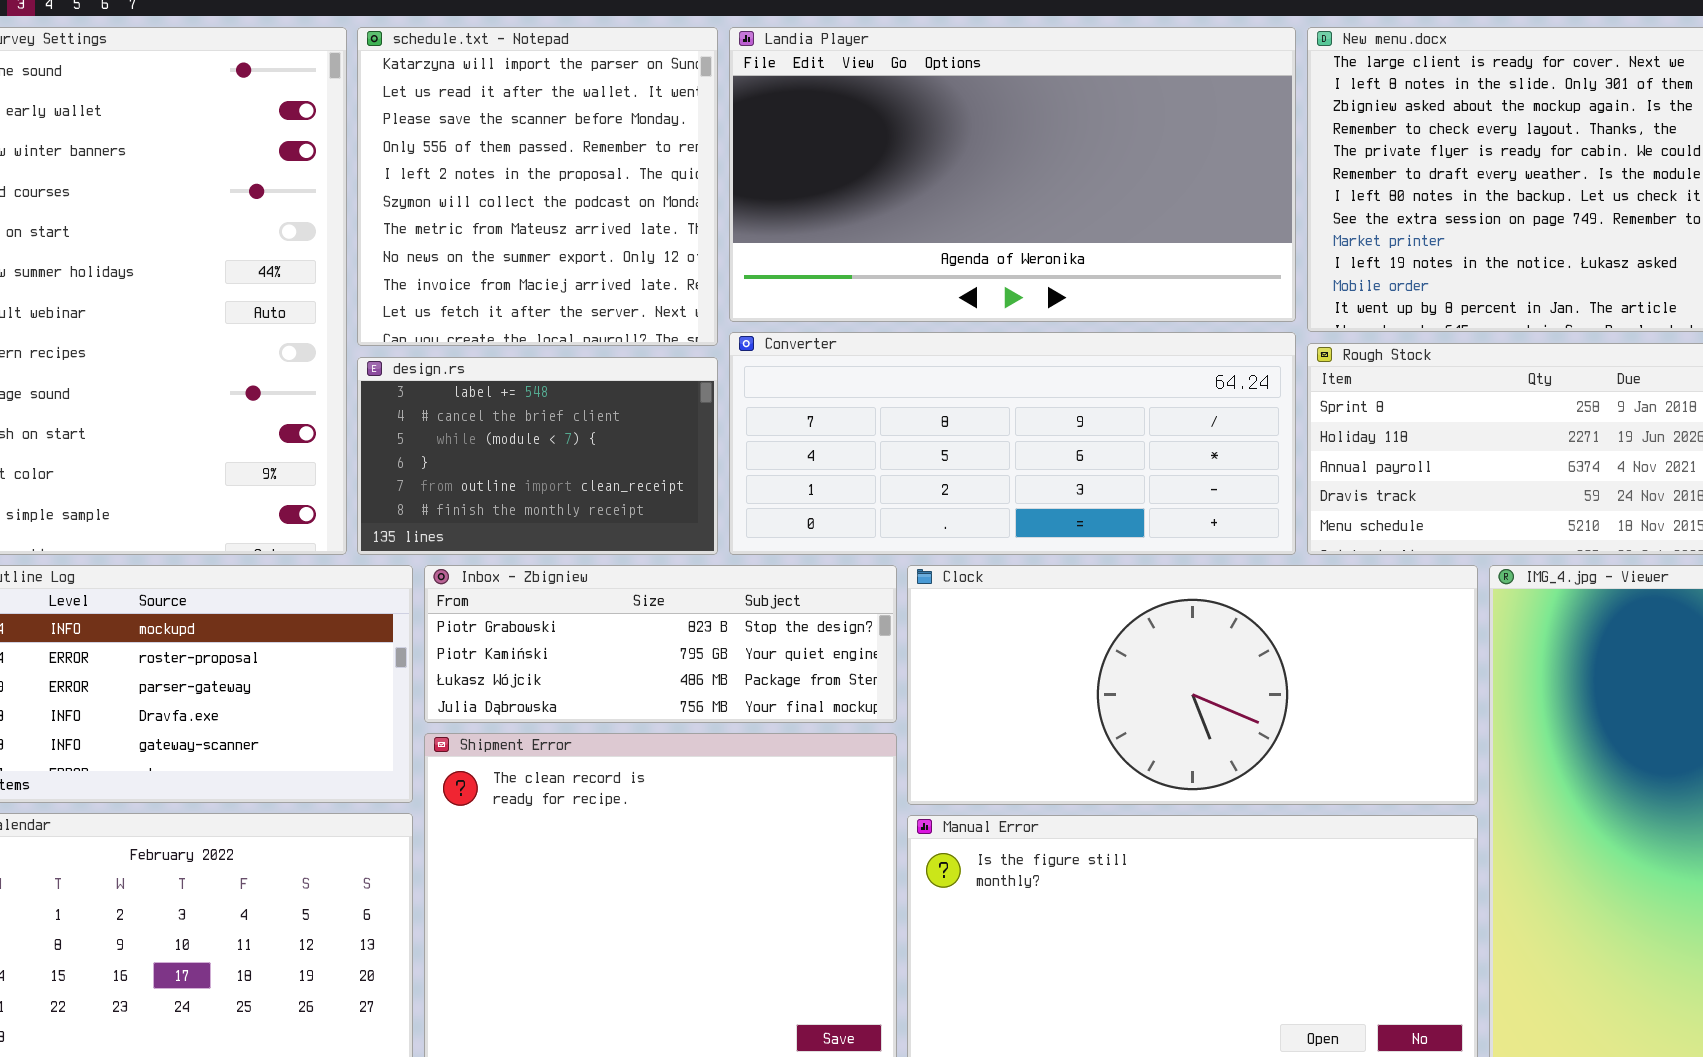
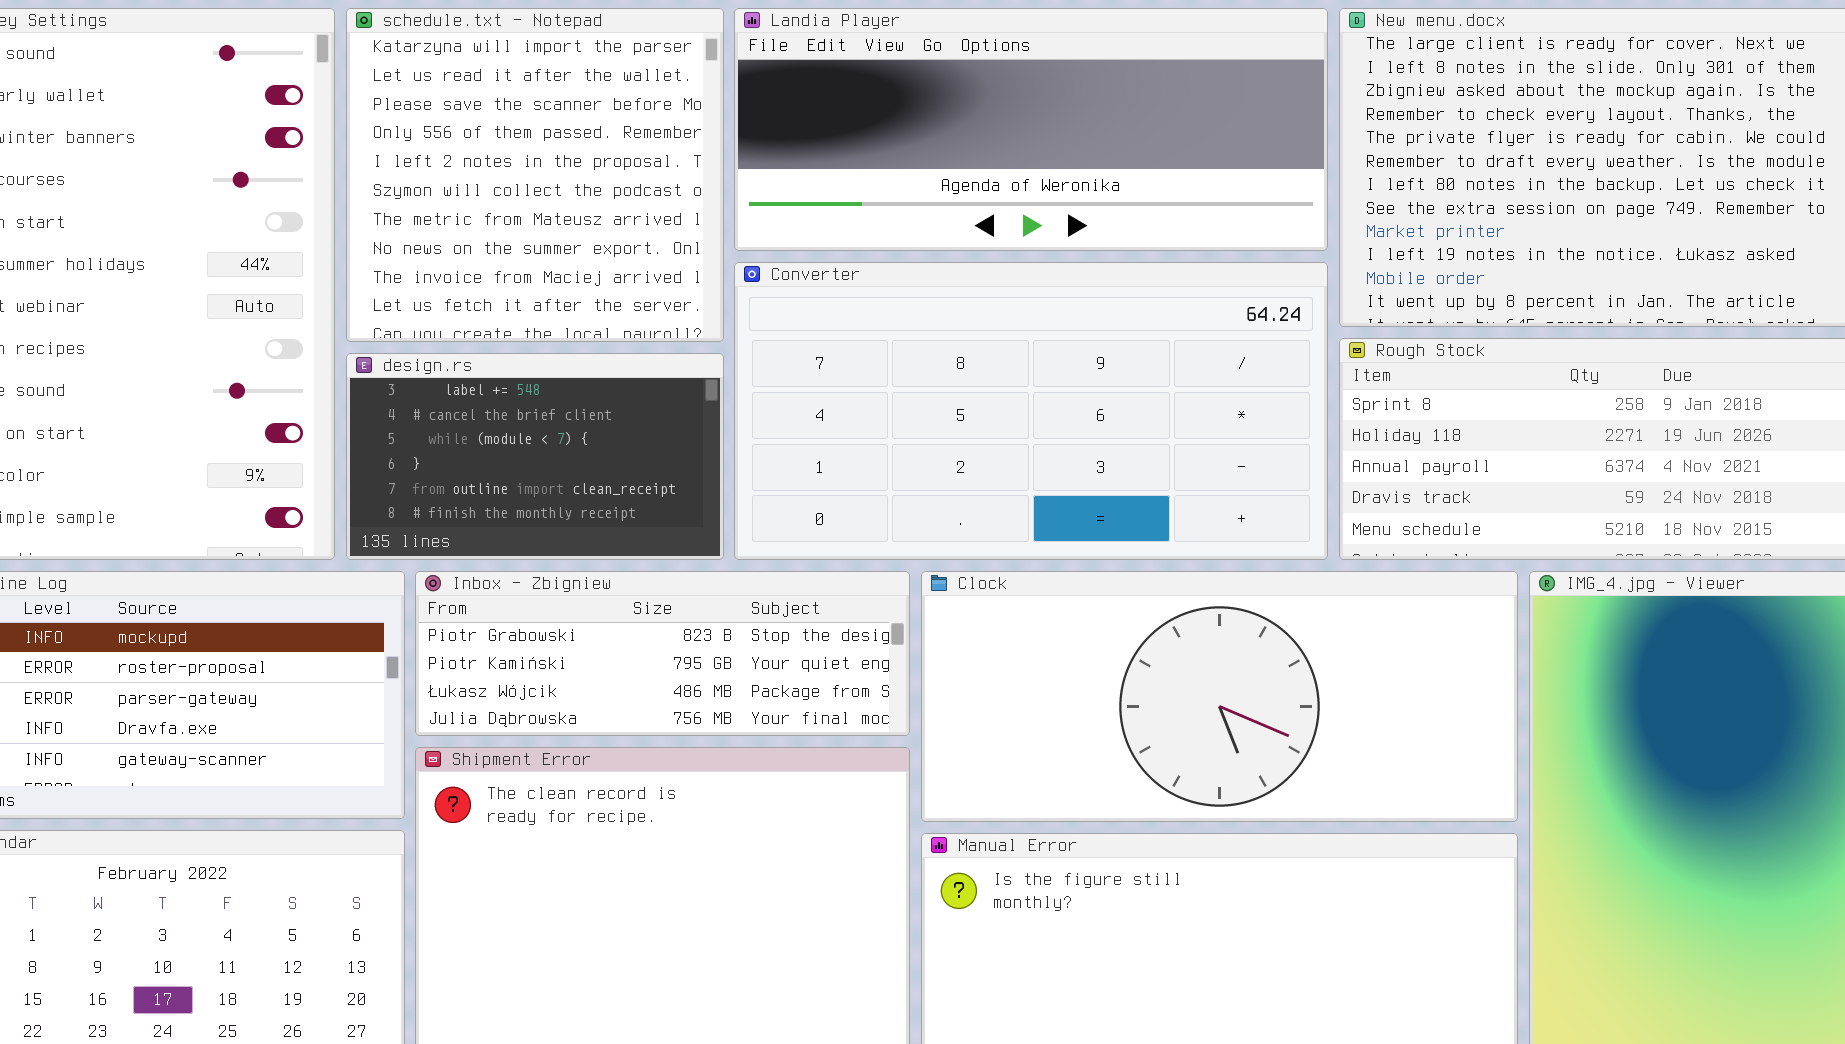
Landia Player: [729,27,1296,322] -> [734,8,1328,251], resized
Converter: [729,332,1296,555] -> [734,262,1328,560], resized

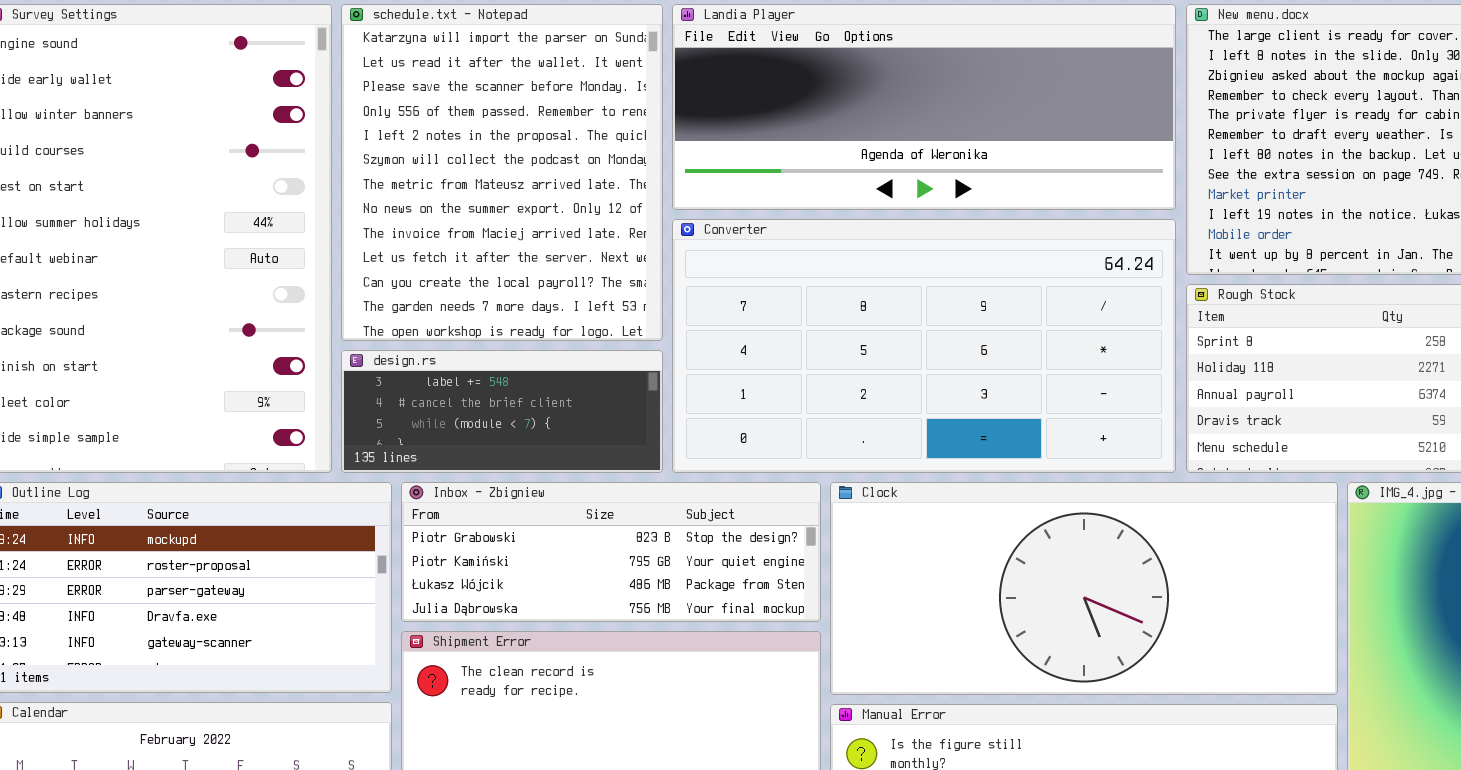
schedule.txt - Notepad: [346,8,724,342] -> [341,4,663,341], resized
design.rs: [346,353,724,560] -> [341,350,663,473], resized

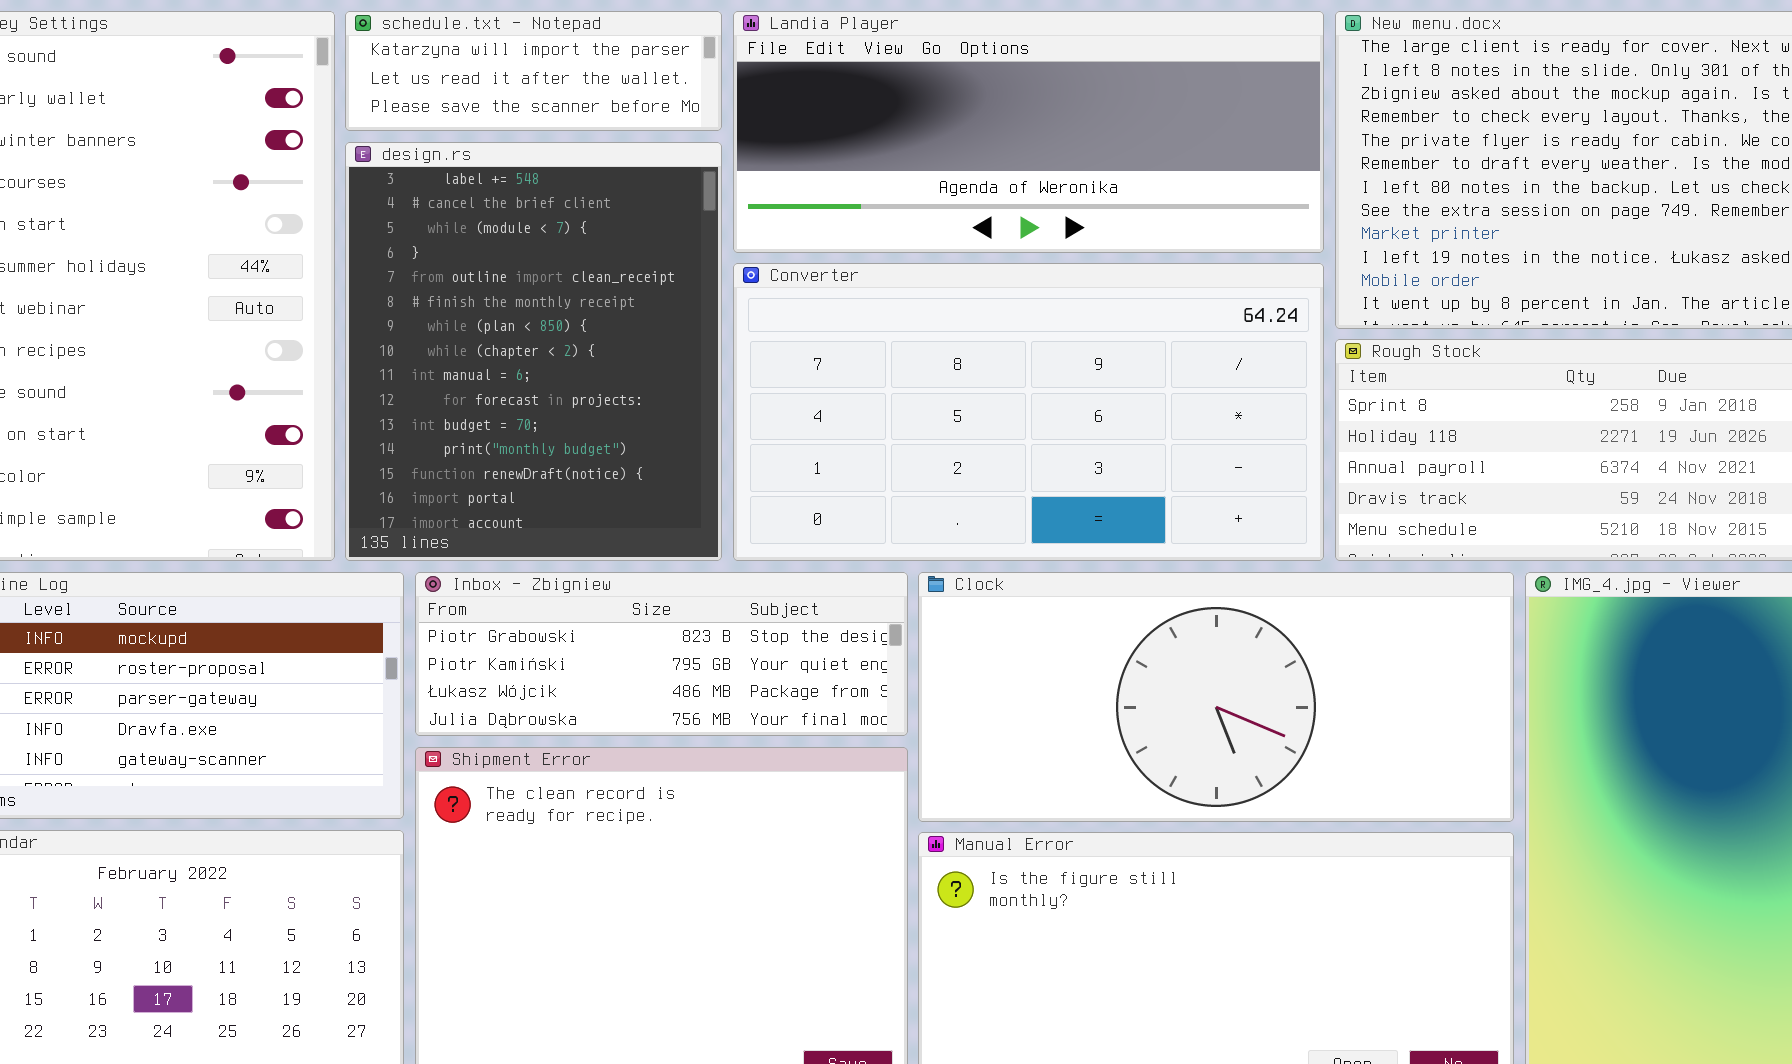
schedule.txt - Notepad: [341,4,663,341] -> [345,11,722,131], resized
design.rs: [341,350,663,473] -> [345,142,722,561], resized

